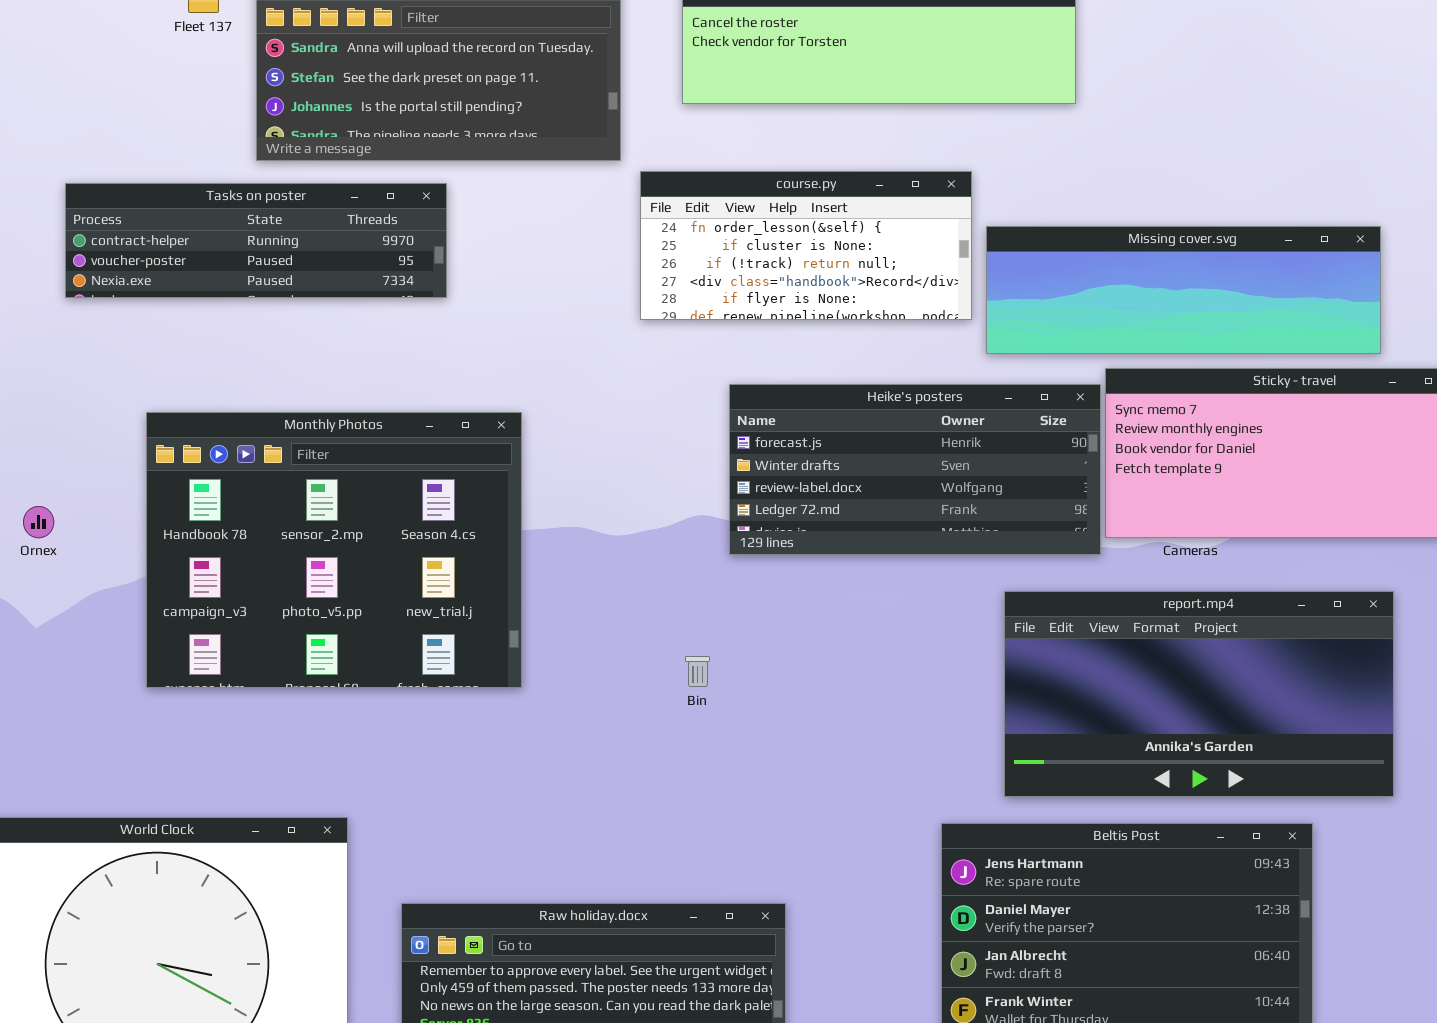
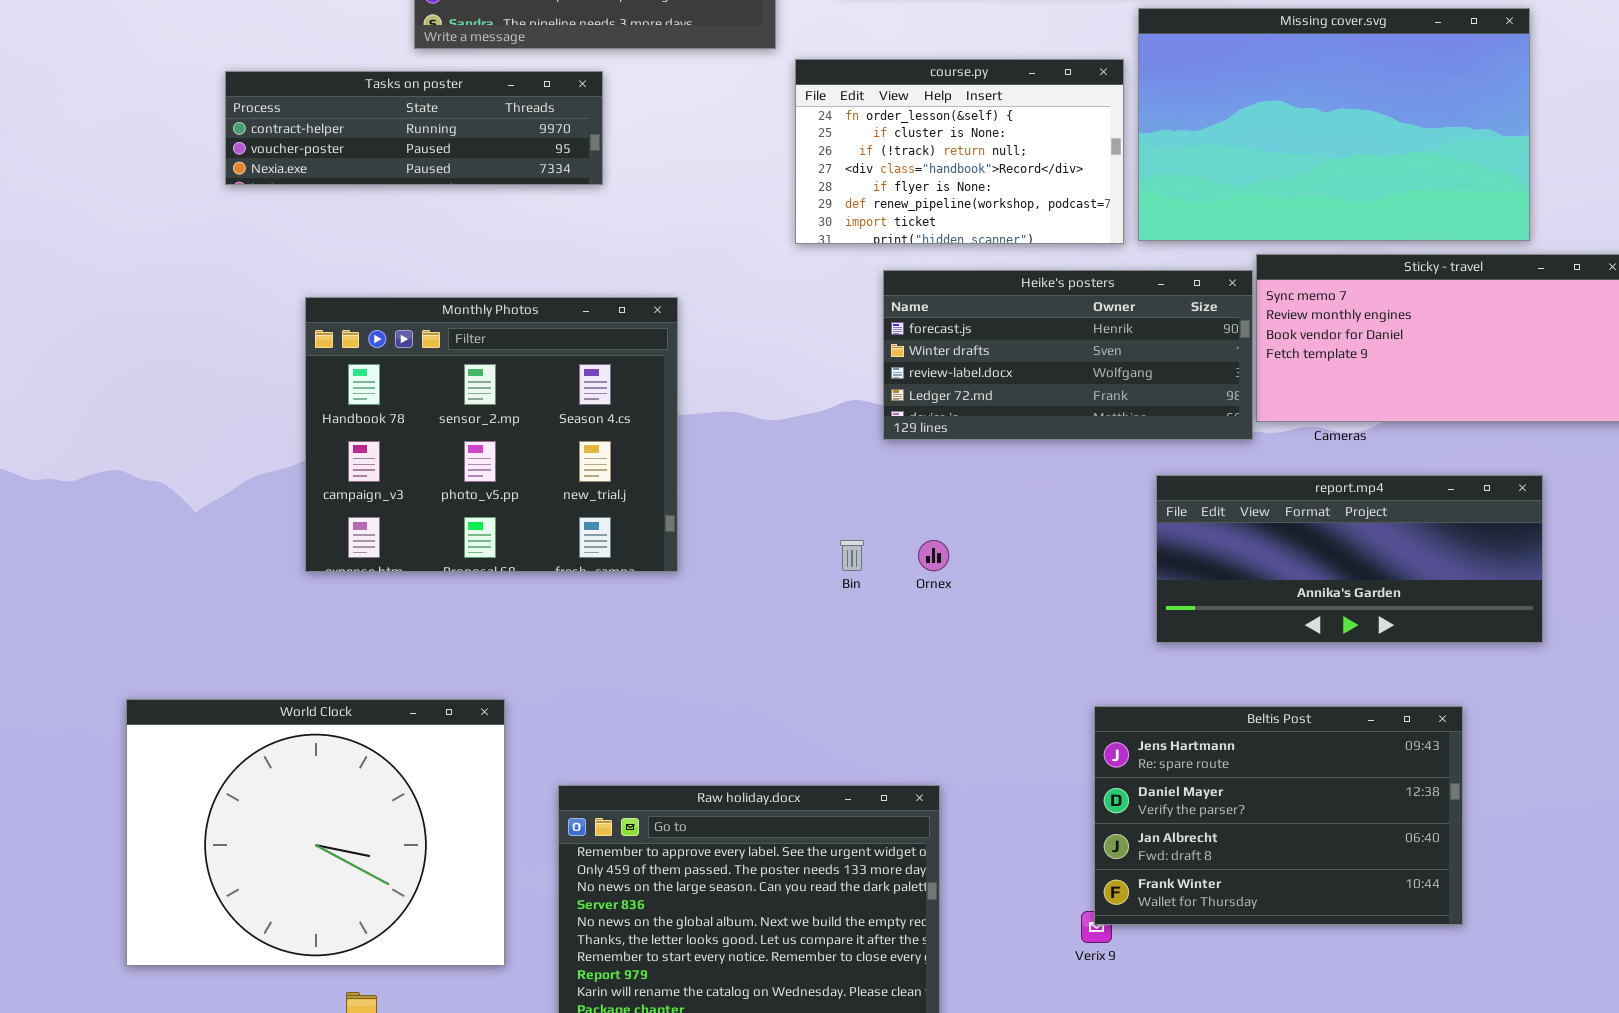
course.py: [640,171,972,320] -> [795,59,1124,244], resized
Missing cover.svg: [986,226,1381,354] -> [1138,8,1530,241], resized
Ornex: [23,506,54,538] -> [918,540,949,571], moved
report.mp4: [1004,591,1394,797] -> [1156,475,1543,643], resized

